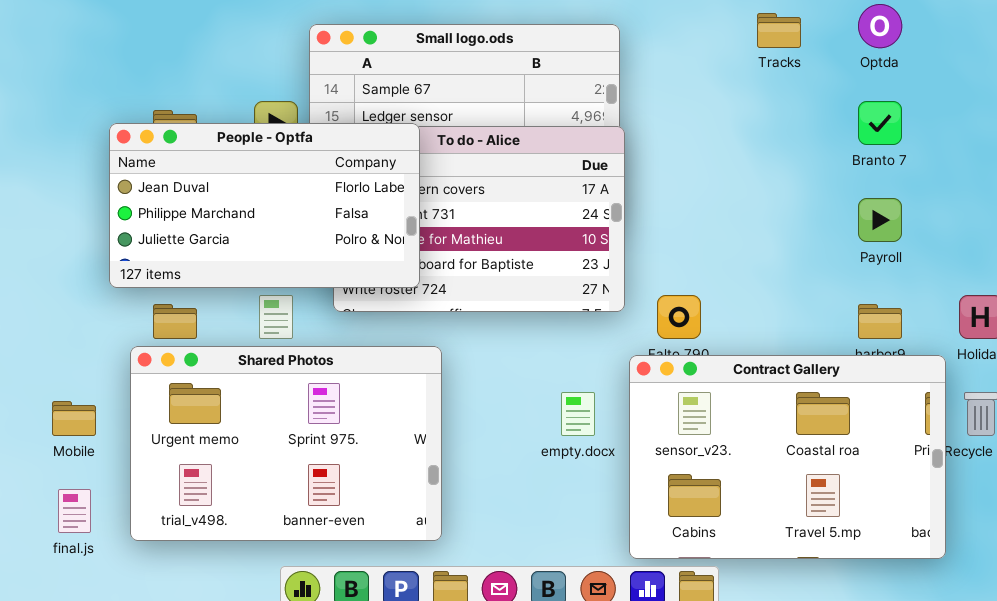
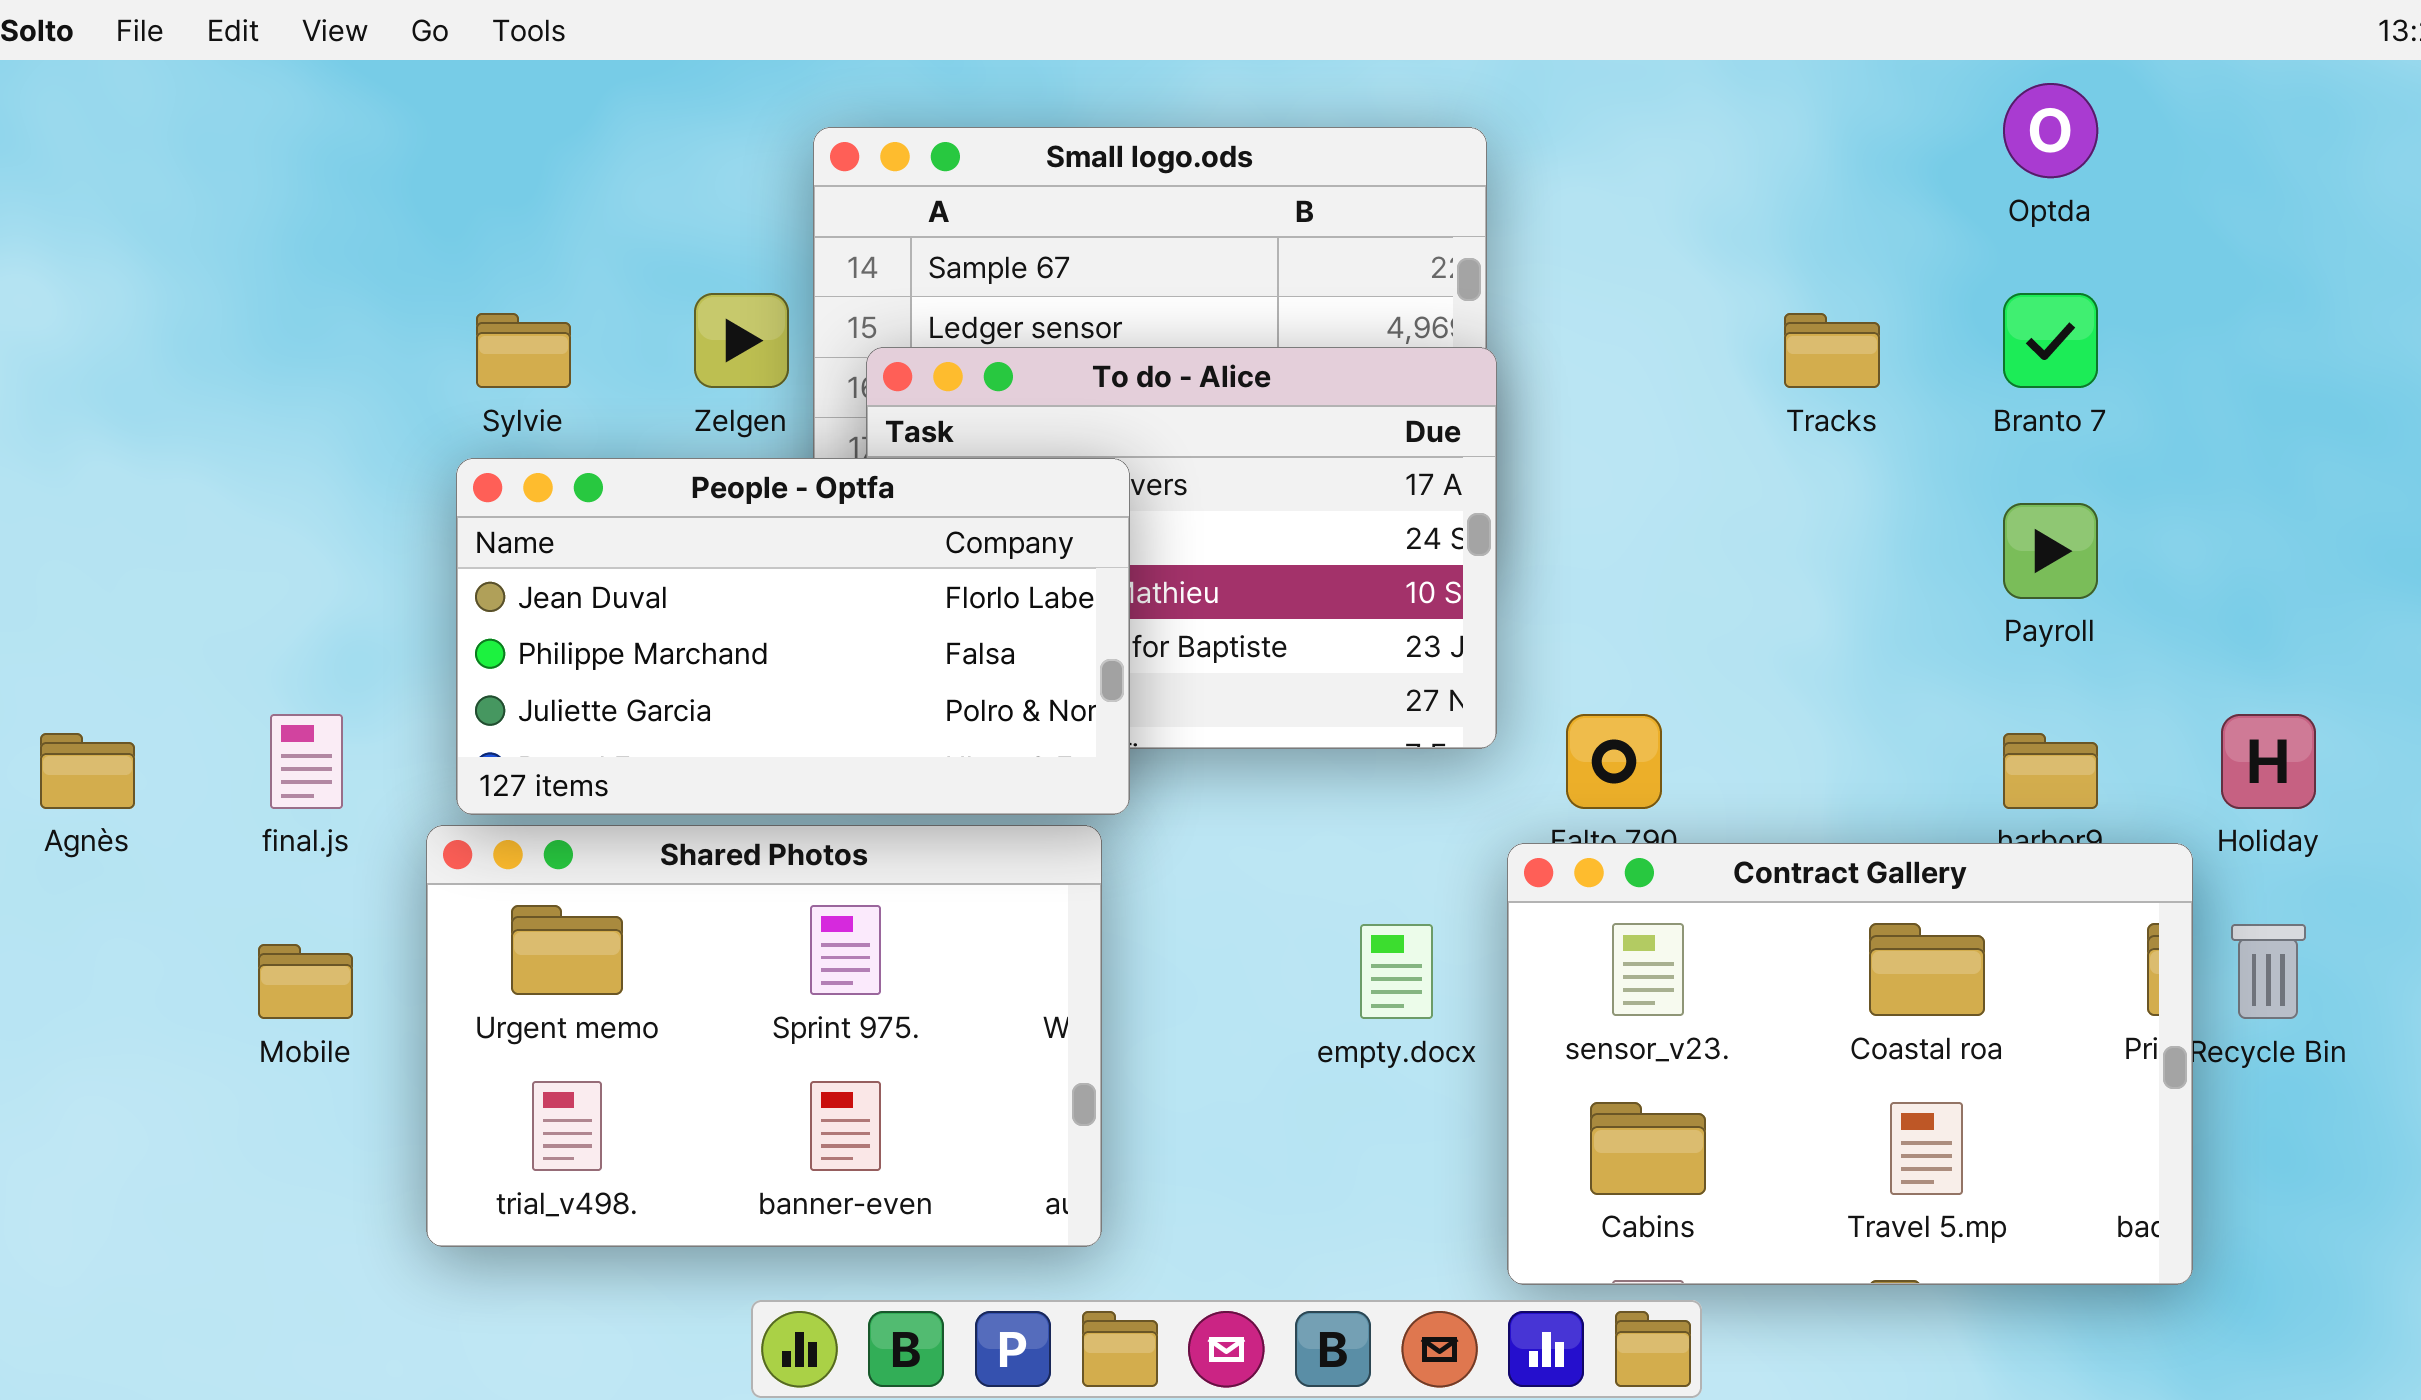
Tracks: [757,13,801,48] -> [1784,313,1880,388], moved
People - Optfa: [109,123,420,288] -> [456,458,1130,815], moved
final.js: [58,489,91,533] -> [270,714,343,809], moved

